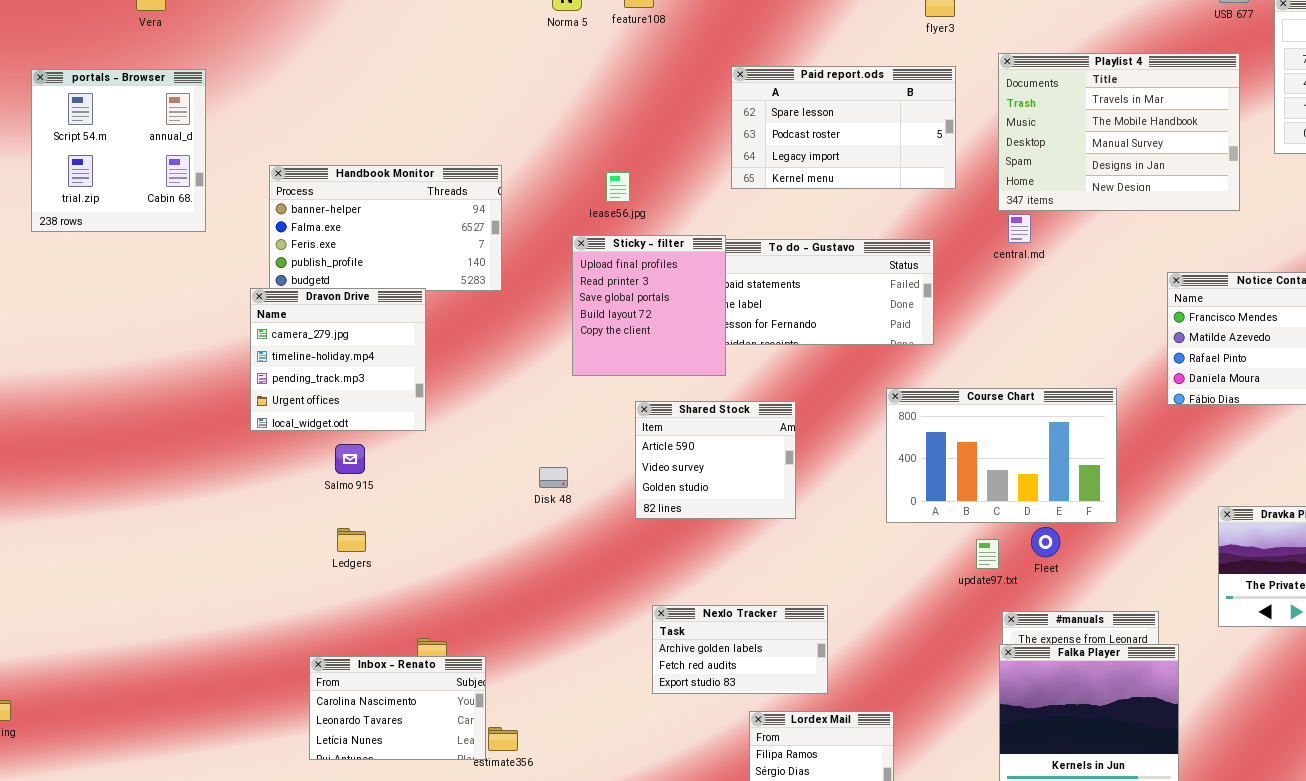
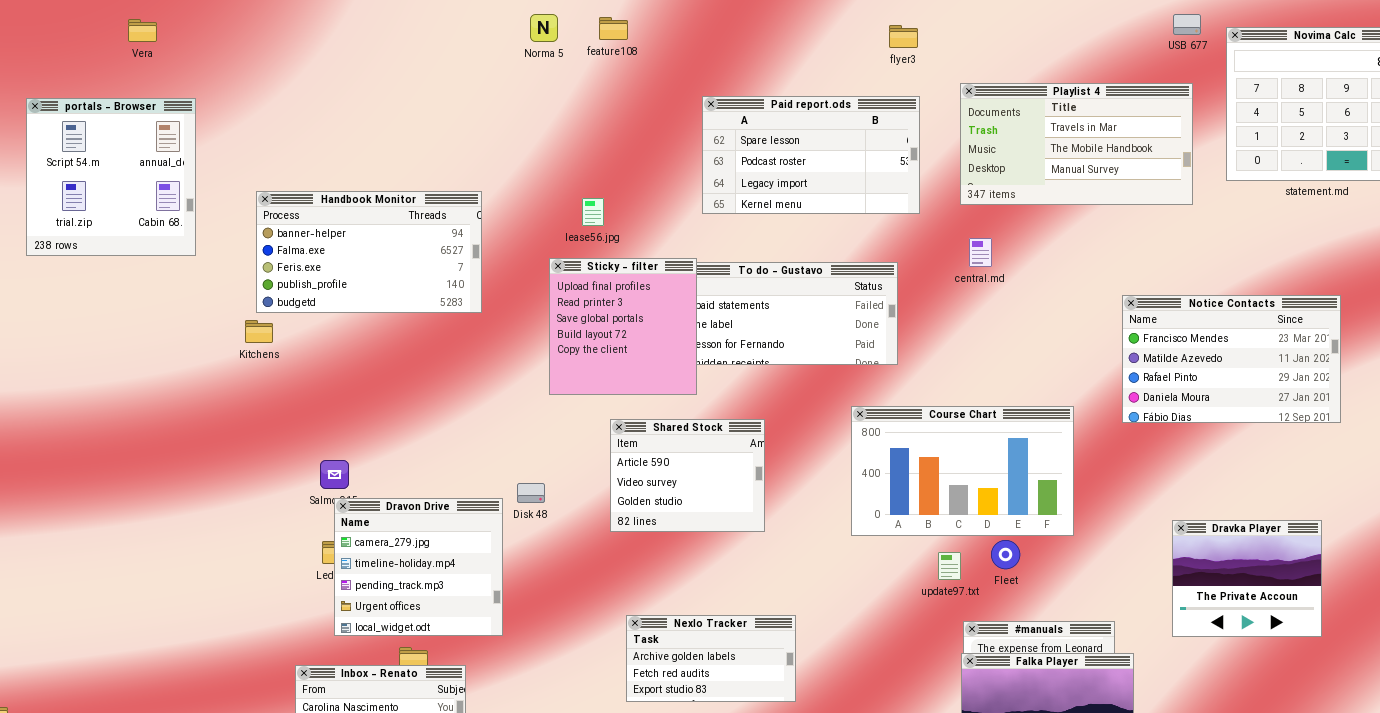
Playlist 4: [998,53,1240,211] -> [960,83,1193,205], resized
Dravon Drive: [250,288,426,431] -> [334,498,503,636], moved

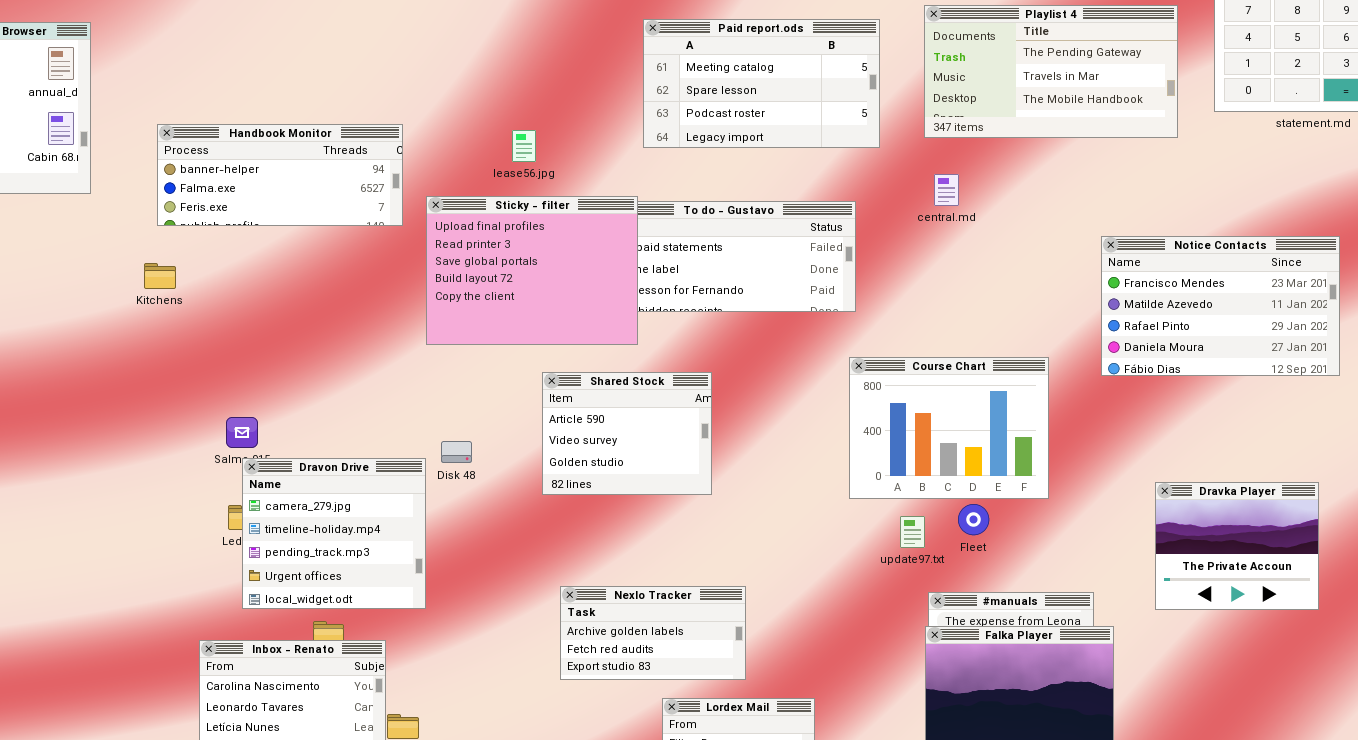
Playlist 4: [960,83,1193,205] -> [924,5,1178,138], scrolled up 1 row
Paid report.ods: [702,96,920,214] -> [643,19,880,148], scrolled up 1 row
Handbook Monitor: [256,191,482,313] -> [157,124,403,226], resized
Sticky - filter: [549,258,697,395] -> [426,196,638,345], resized
Course Chart: [851,406,1074,536] -> [849,357,1049,499], resized

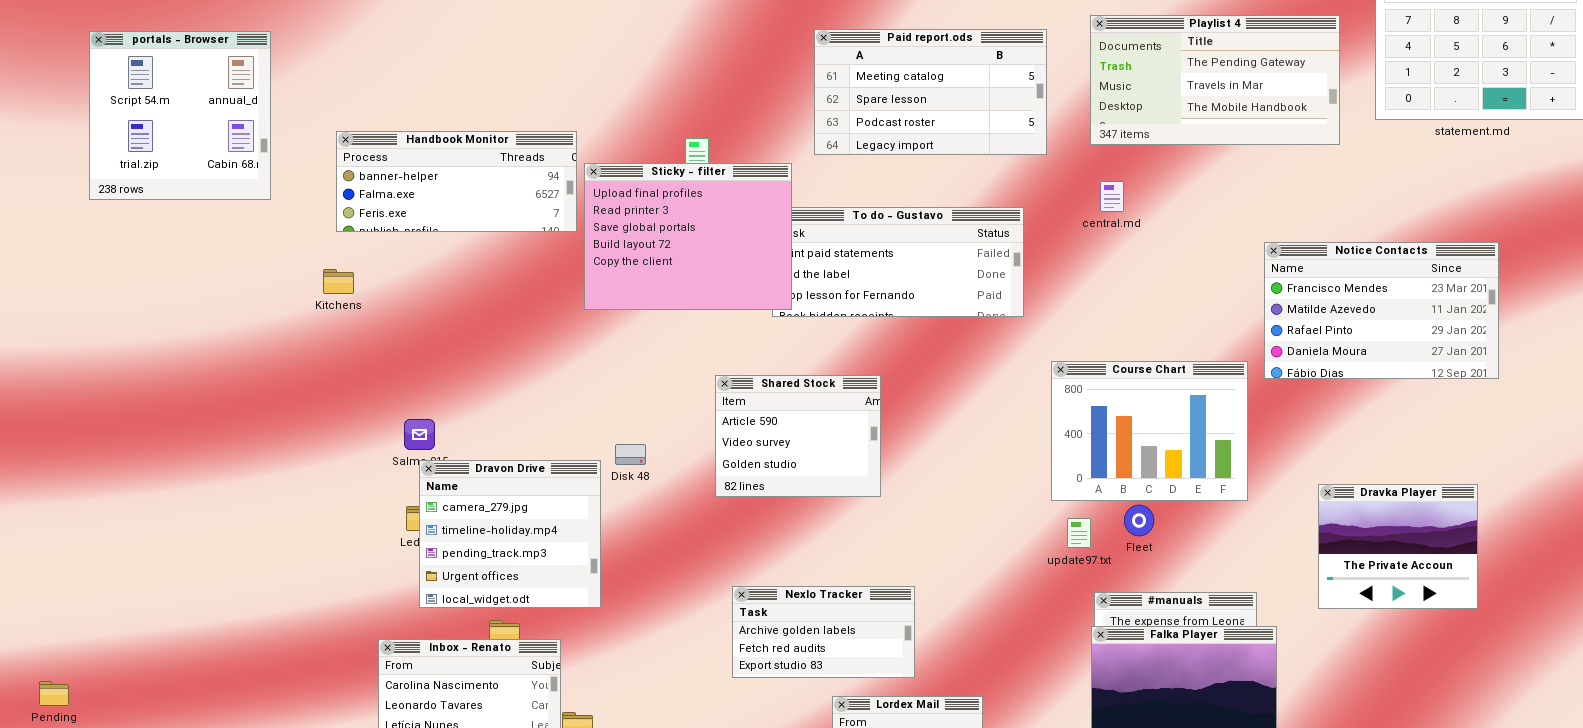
Sticky - filter: [426,196,638,345] -> [584,163,792,310], moved
Course Chart: [849,357,1049,499] -> [1051,361,1248,501], moved

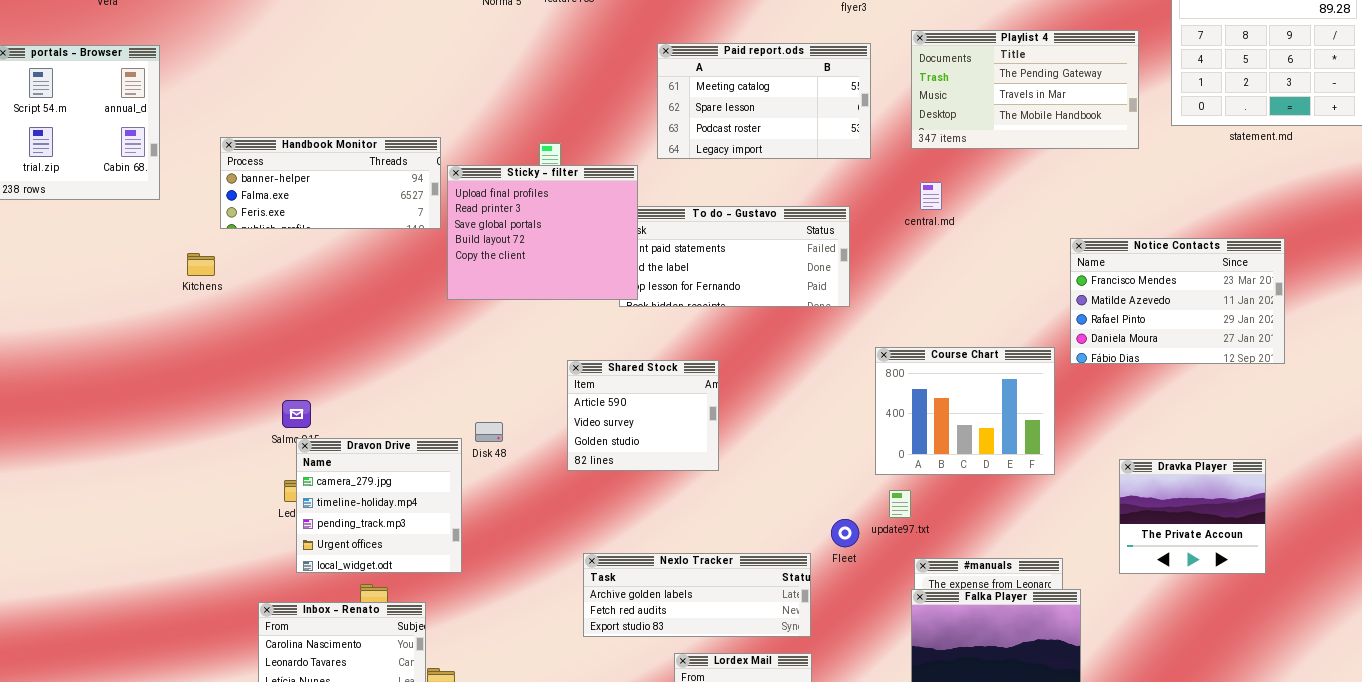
Kitchens: [323,269,354,294] -> [187,253,215,276], moved
Fleet: [1124,505,1154,536] -> [831,519,859,547], moved
Nexlo Tracker: [732,586,915,678] -> [583,553,811,637], resized

